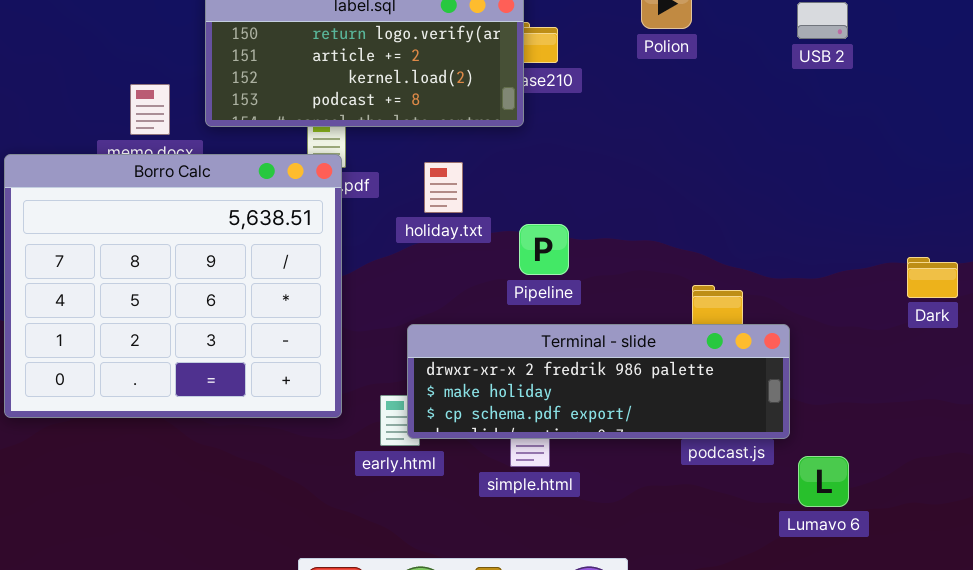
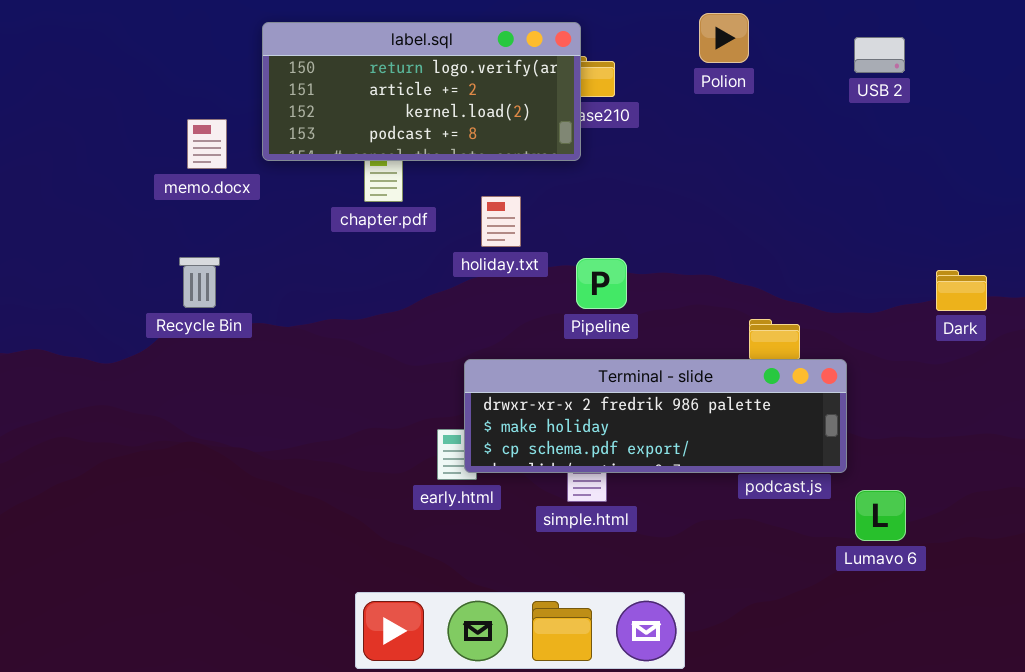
Borro Calc: [4,154,342,418] -> none, closed
Dark: [907,257,958,298] -> [936,270,987,311], moved

